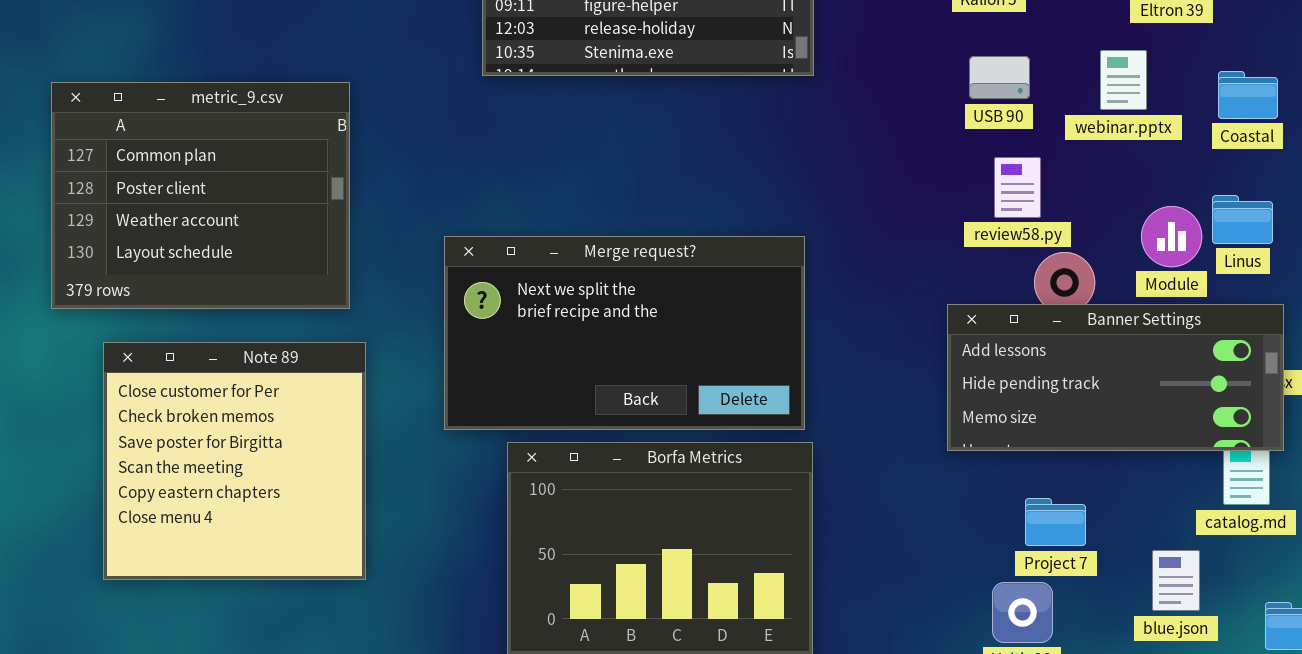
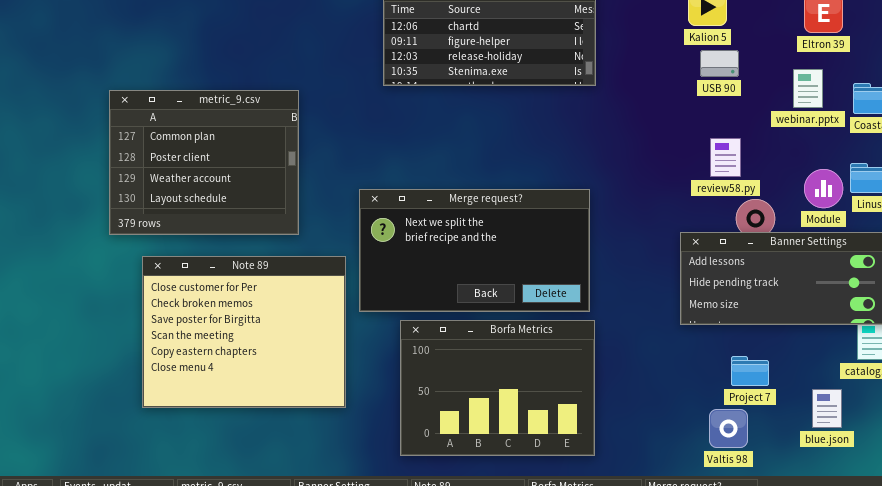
webinar.pptx: [1100,50,1147,110] -> [793,69,823,108], moved
USB 90: [969,56,1030,99] -> [700,50,739,77], moved
Note 89: [103,342,366,580] -> [142,256,346,408], resized

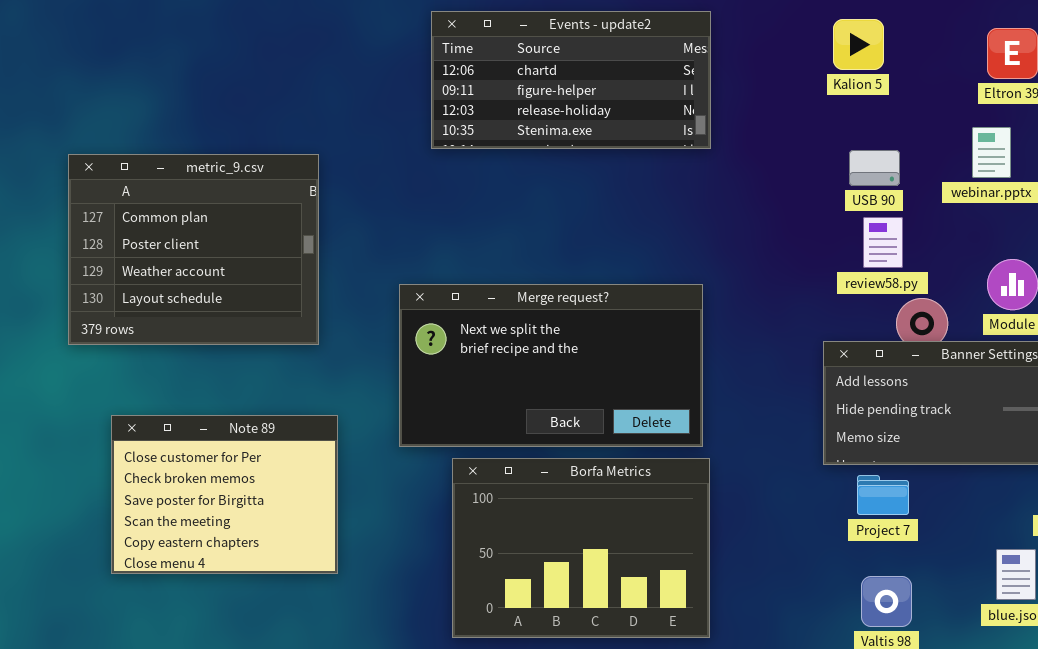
USB 90: [700,50,739,77] -> [849,150,900,186], moved
Note 89: [142,256,346,408] -> [111,415,338,574], resized
Project 7: [731,356,769,386] -> [857,475,909,515], moved

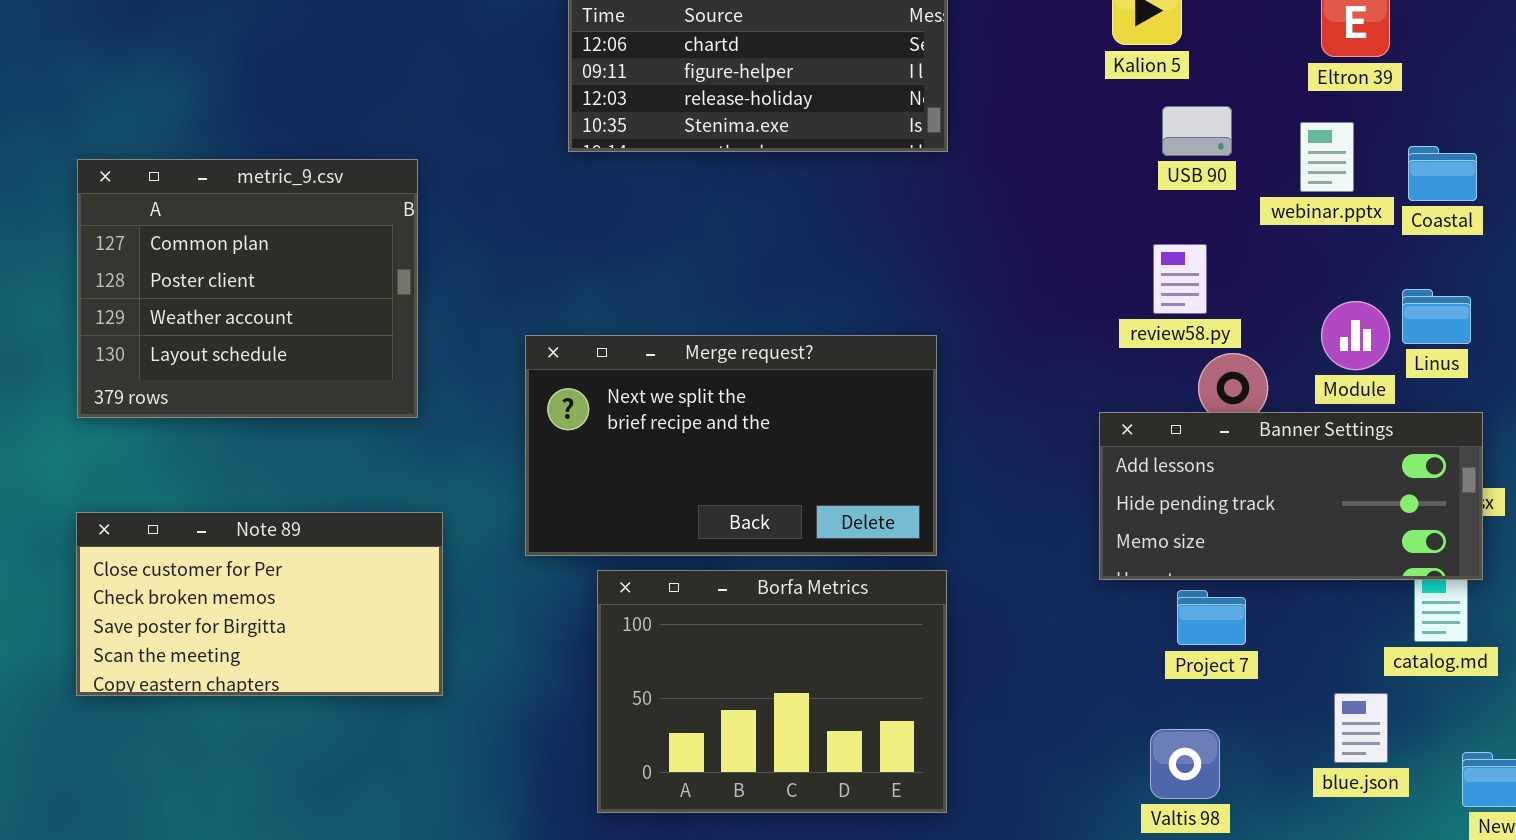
USB 90: [849,150,900,186] -> [1162,106,1232,156], moved
Note 89: [111,415,338,574] -> [76,512,443,696], resized
Project 7: [857,475,909,515] -> [1177,590,1246,645], moved

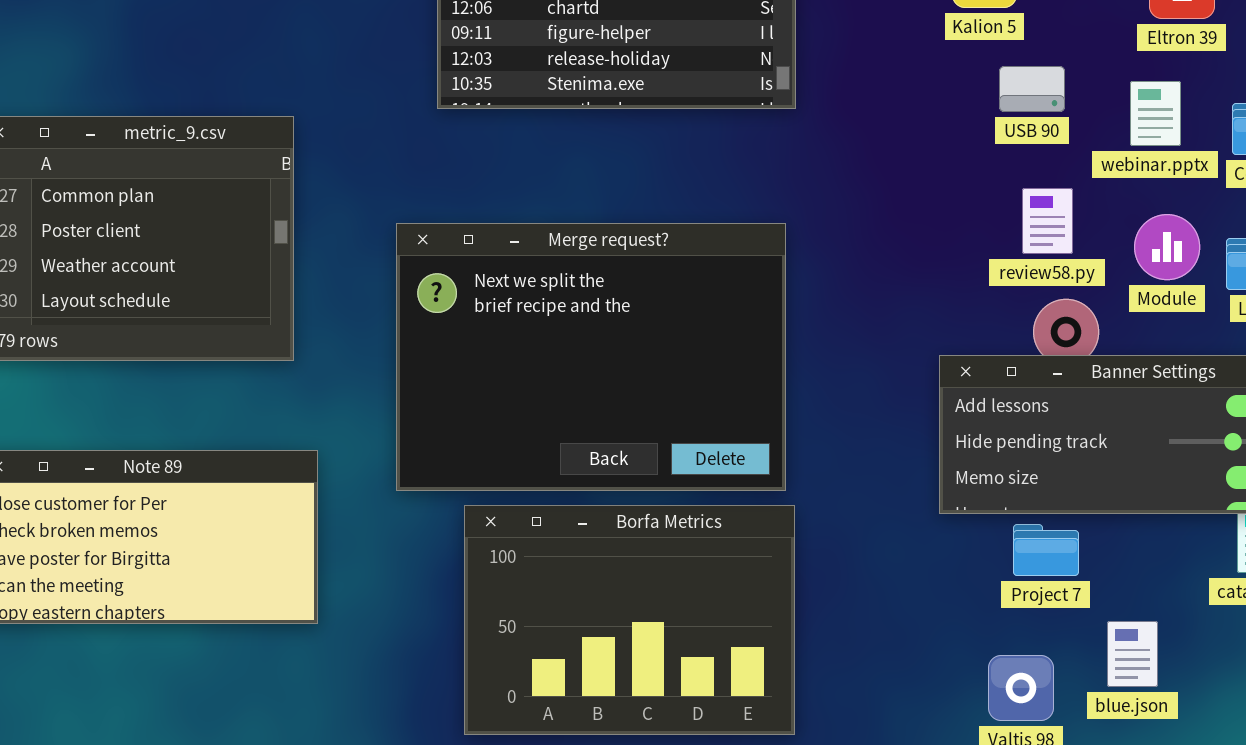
review58.py: [1153,244,1207,314] -> [1022,188,1073,254], moved
Module: [1321,301,1390,370] -> [1134,214,1200,280], moved
Merge request?: [525,335,937,556] -> [396,223,786,491], resized
blue.json: [1334,693,1388,763] -> [1107,621,1158,687], moved

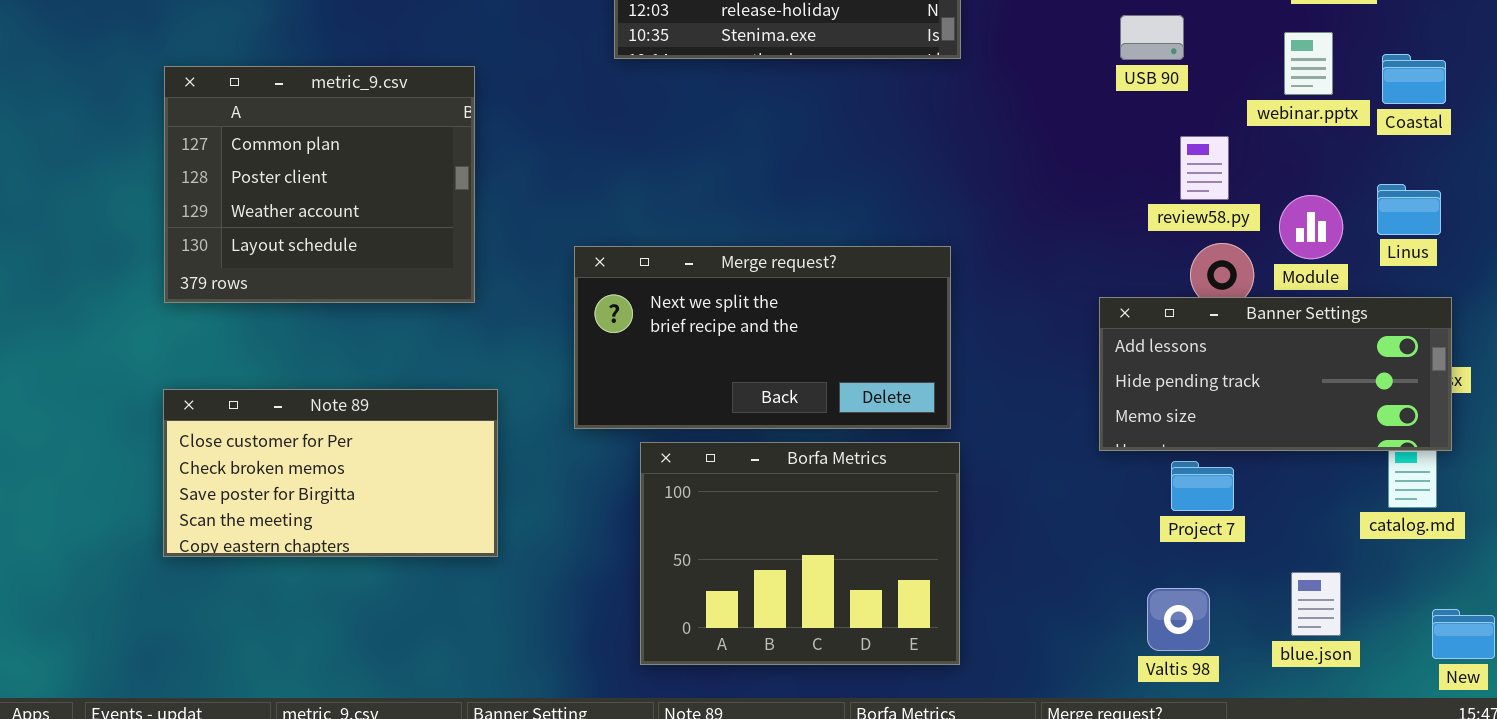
USB 90: [999,66,1065,112] -> [1120,15,1184,60], moved
Module: [1134,214,1200,280] -> [1279,195,1343,259], moved
Merge request?: [396,223,786,491] -> [574,246,951,429], resized
blue.json: [1107,621,1158,687] -> [1291,572,1341,636], moved

